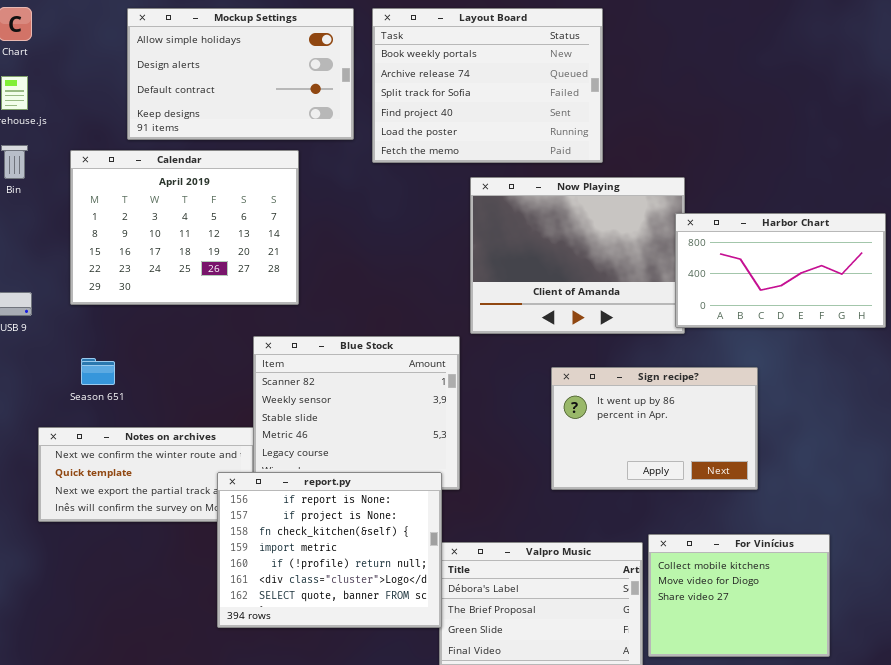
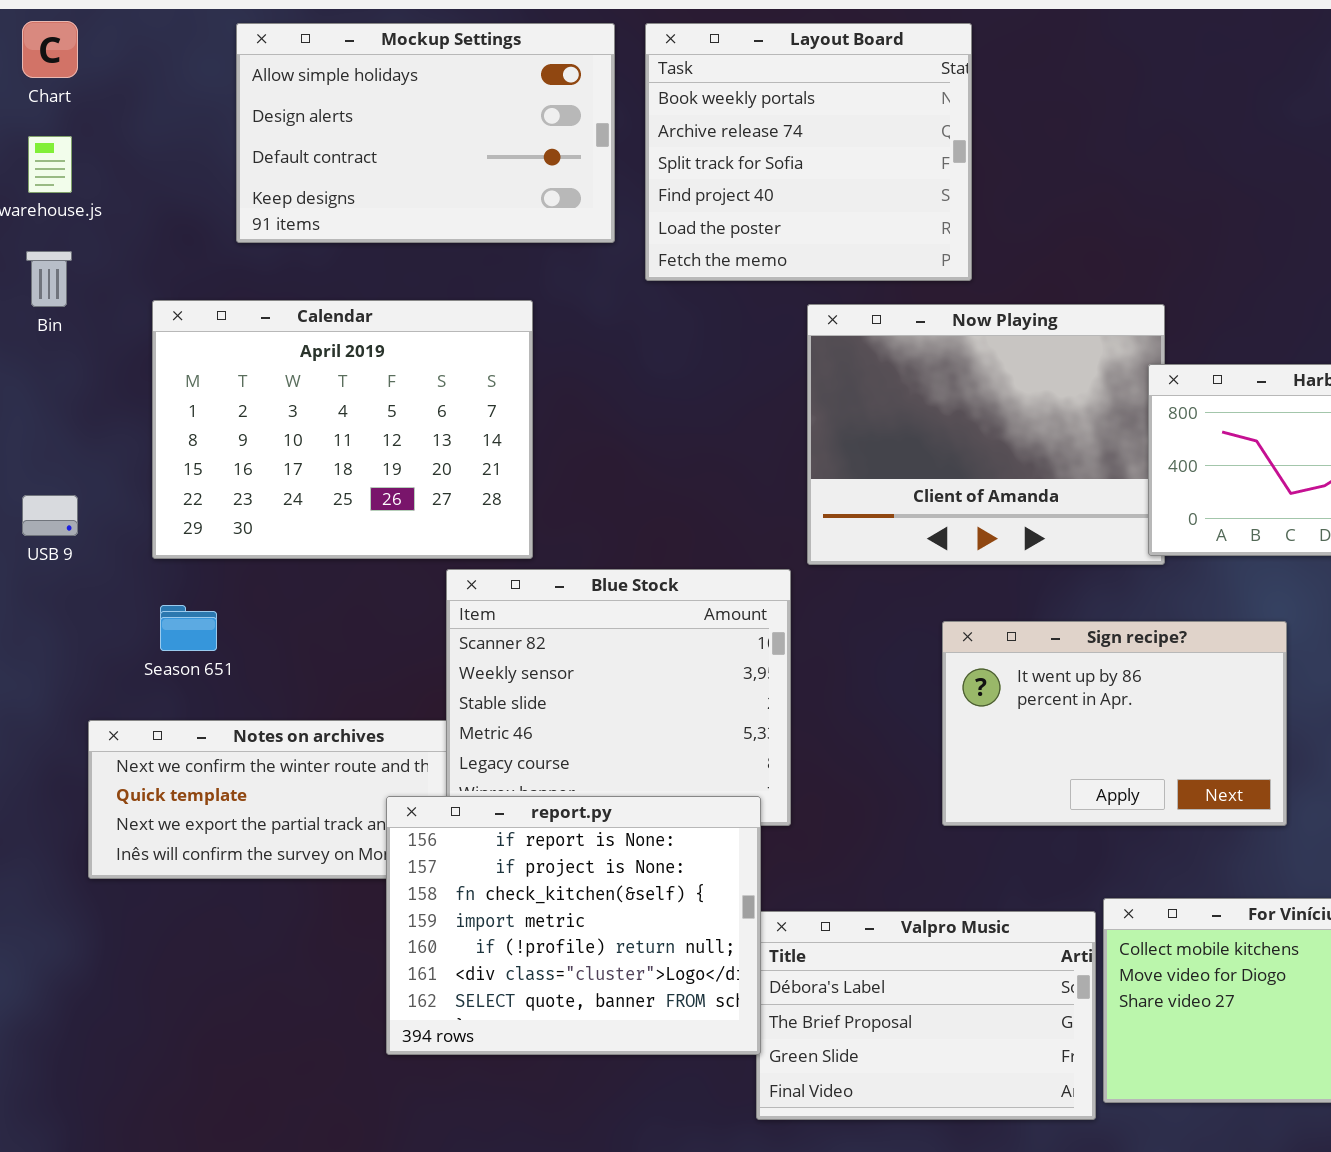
Layout Board: [372,8,603,163] -> [645,23,972,281], resized
Calendar: [70,150,299,305] -> [152,300,533,559], moved

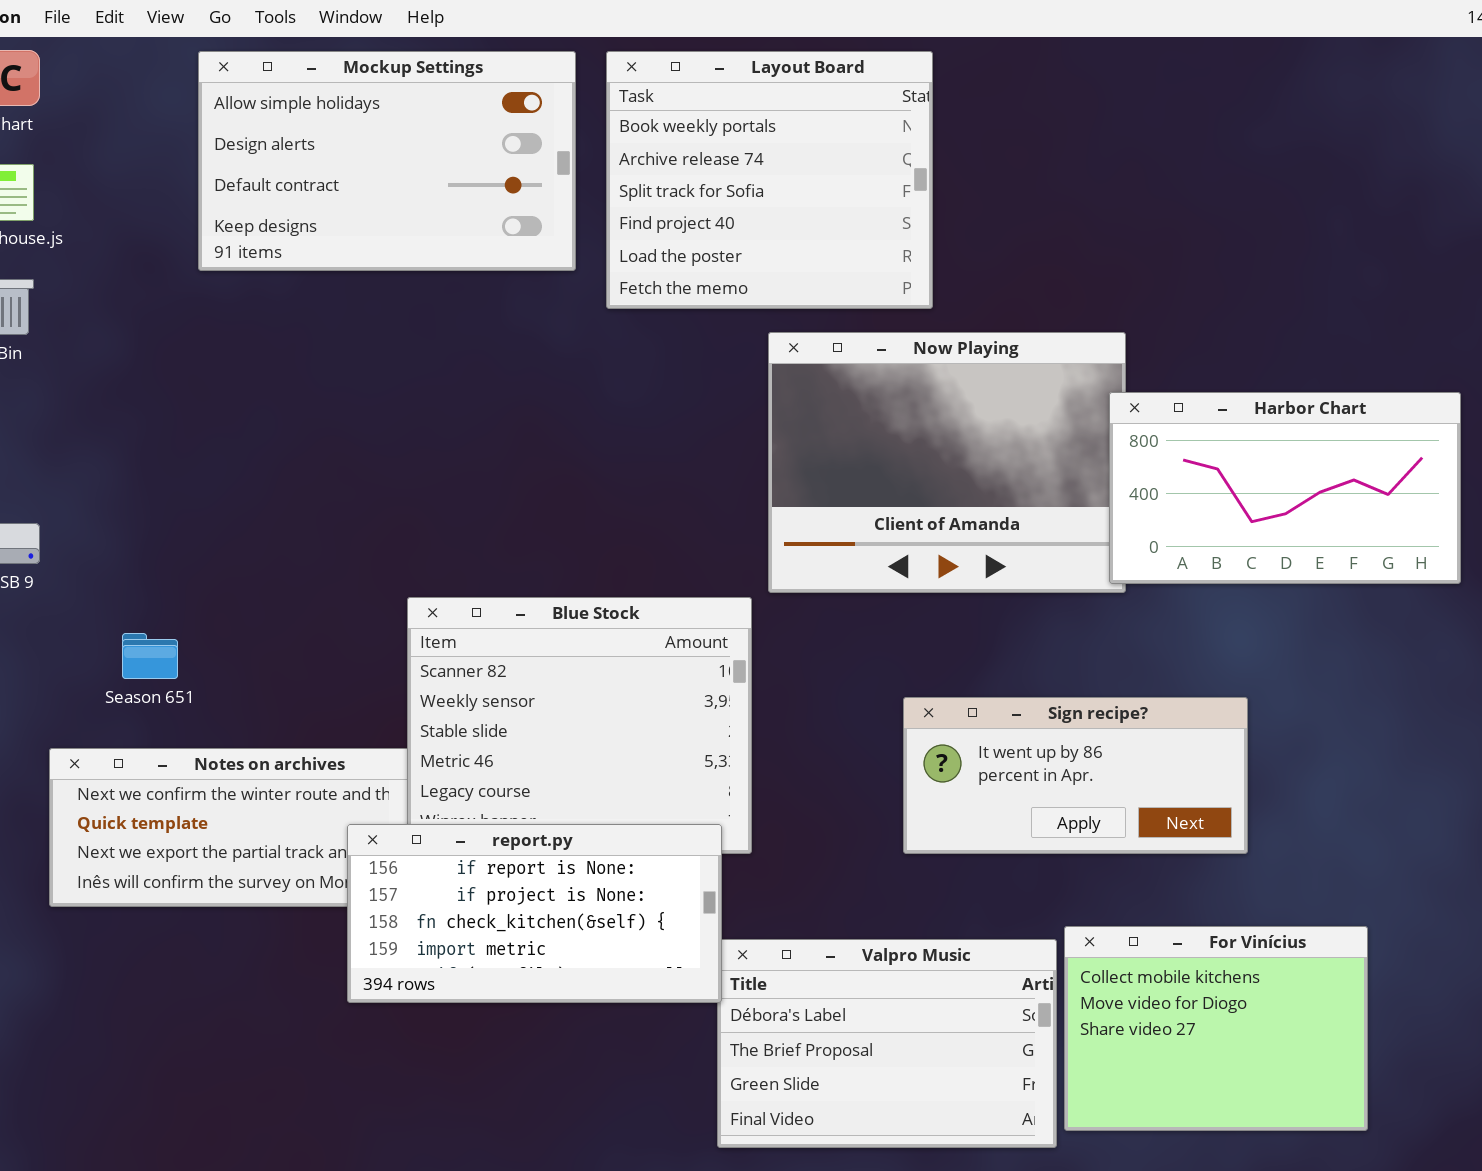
Calendar: [152,300,533,559] -> none, closed
Sign recipe?: [942,621,1287,826] -> [903,697,1248,854], resized
report.py: [386,796,761,1055] -> [347,824,722,1003], resized

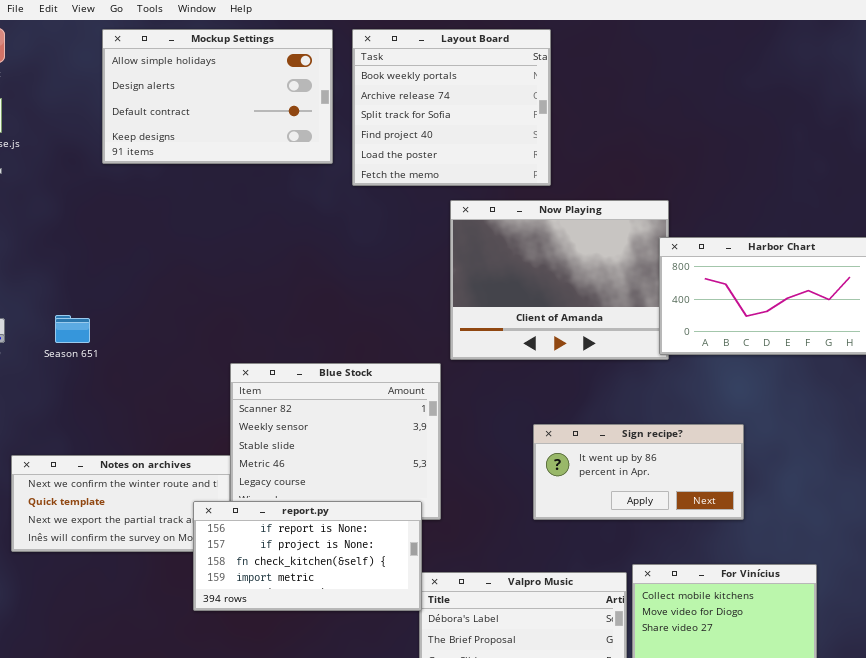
Season 651: [122,633,178,679] -> [55,315,90,343], moved

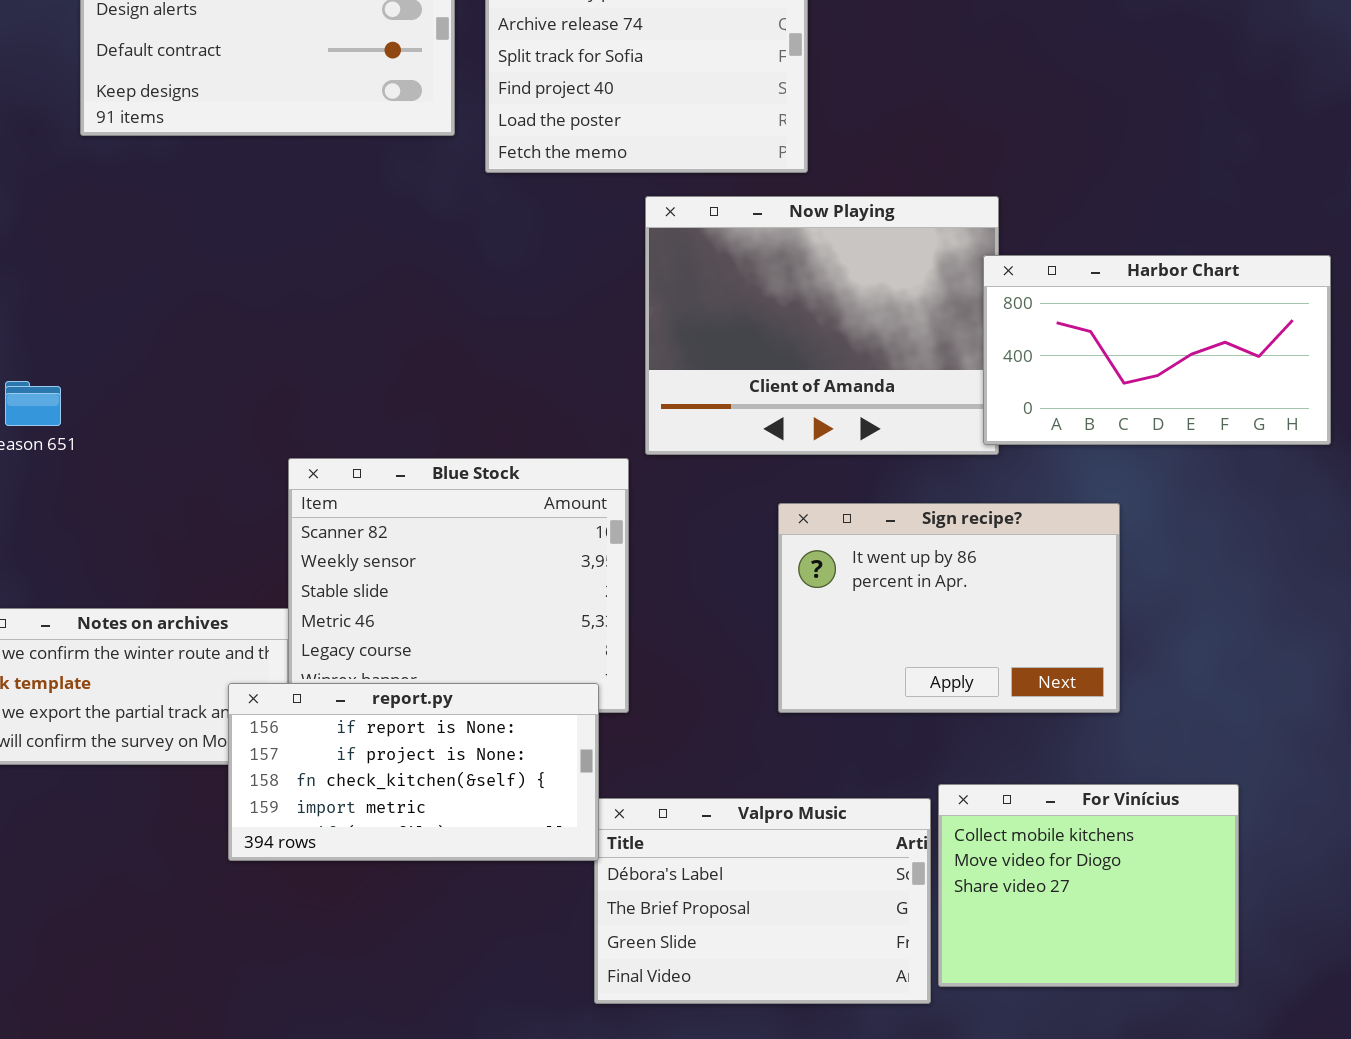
Sign recipe?: [533,424,744,520] -> [778,503,1120,713], resized

